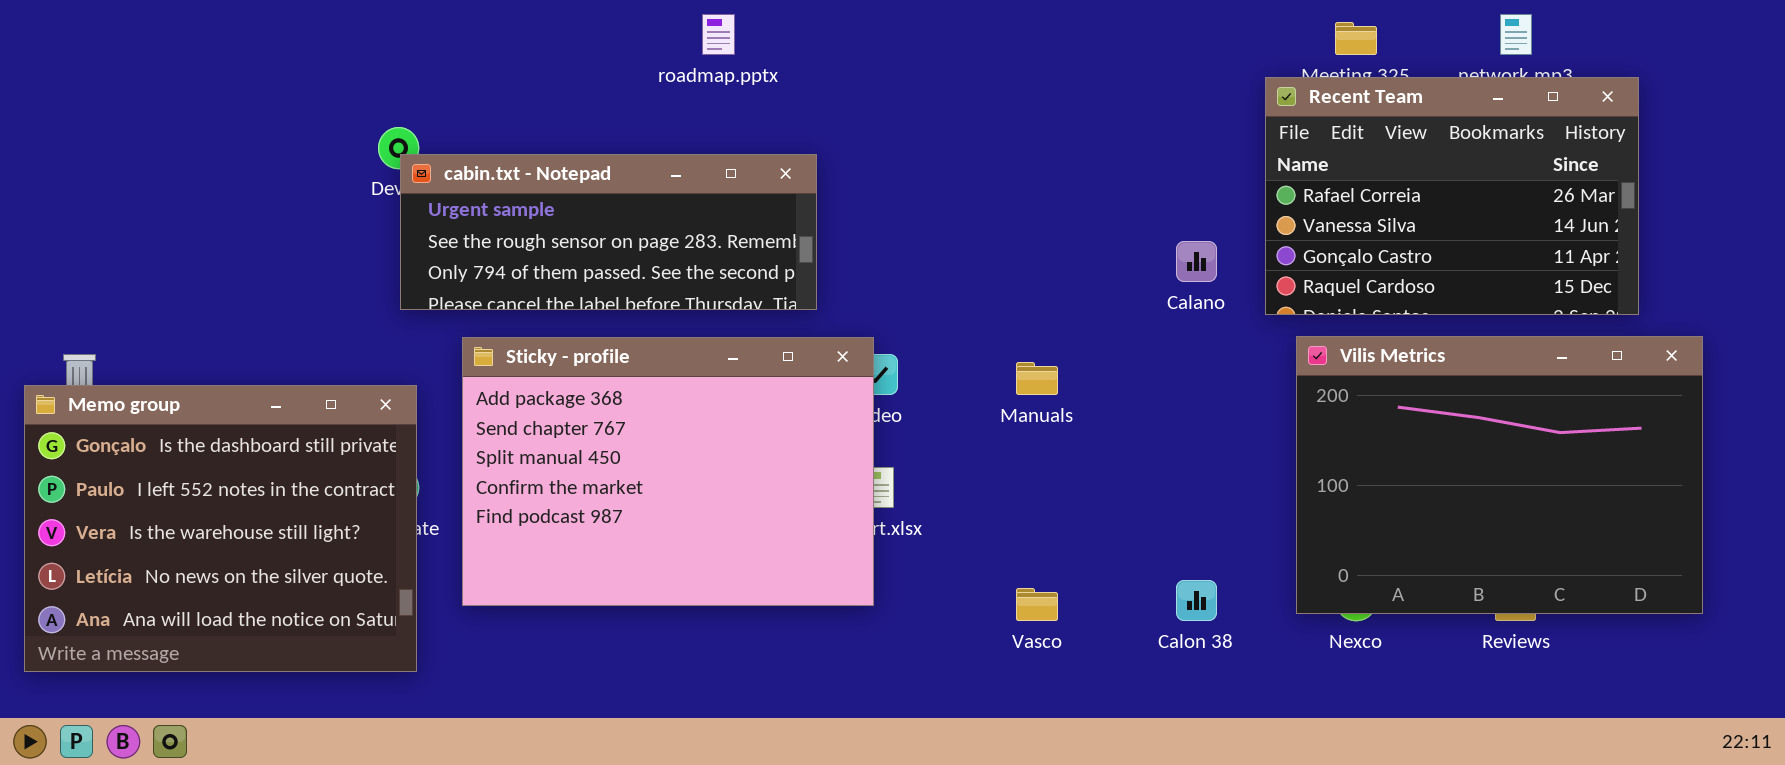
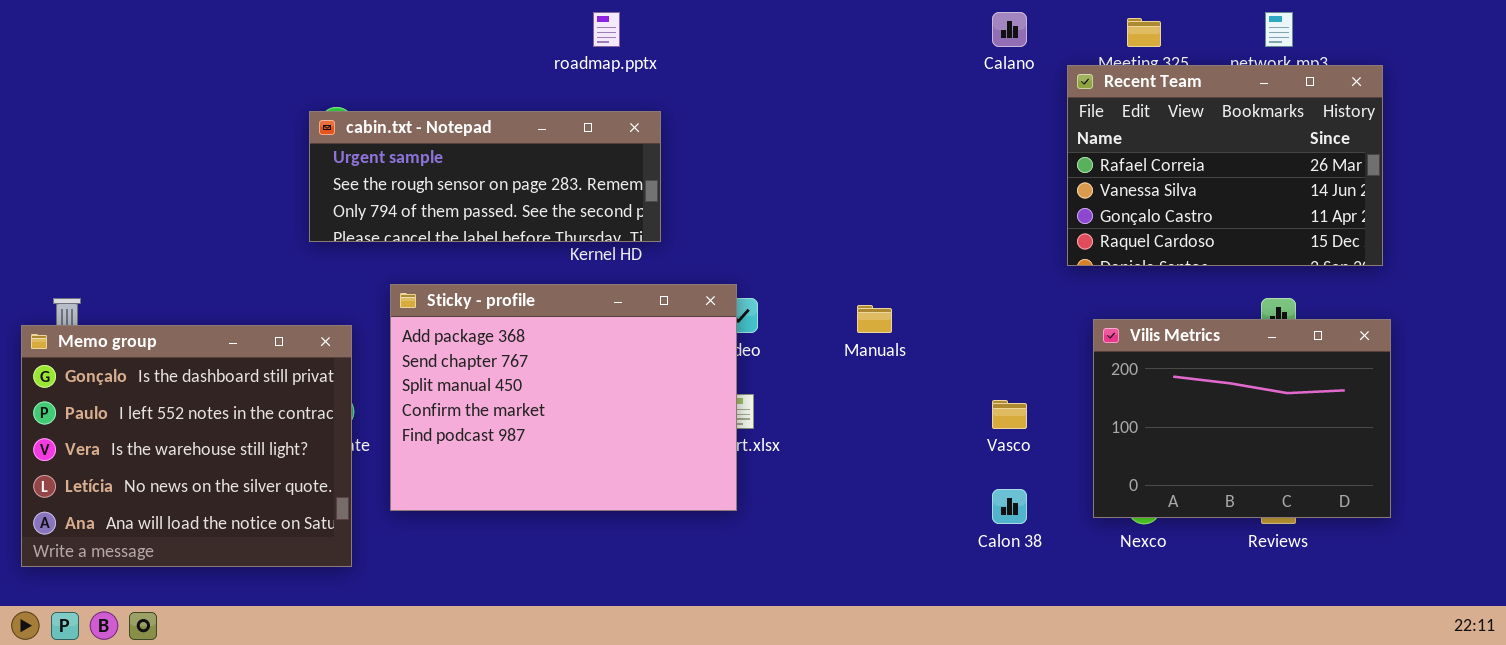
cabin.txt - Notepad: [400,154,817,310] -> [309,111,661,242], moved
Calano: [1176,241,1217,282] -> [992,12,1027,47], moved
Vilis Metrics: [1296,336,1703,614] -> [1093,319,1391,518], resized
Vasco: [1016,588,1058,621] -> [992,400,1027,429], moved

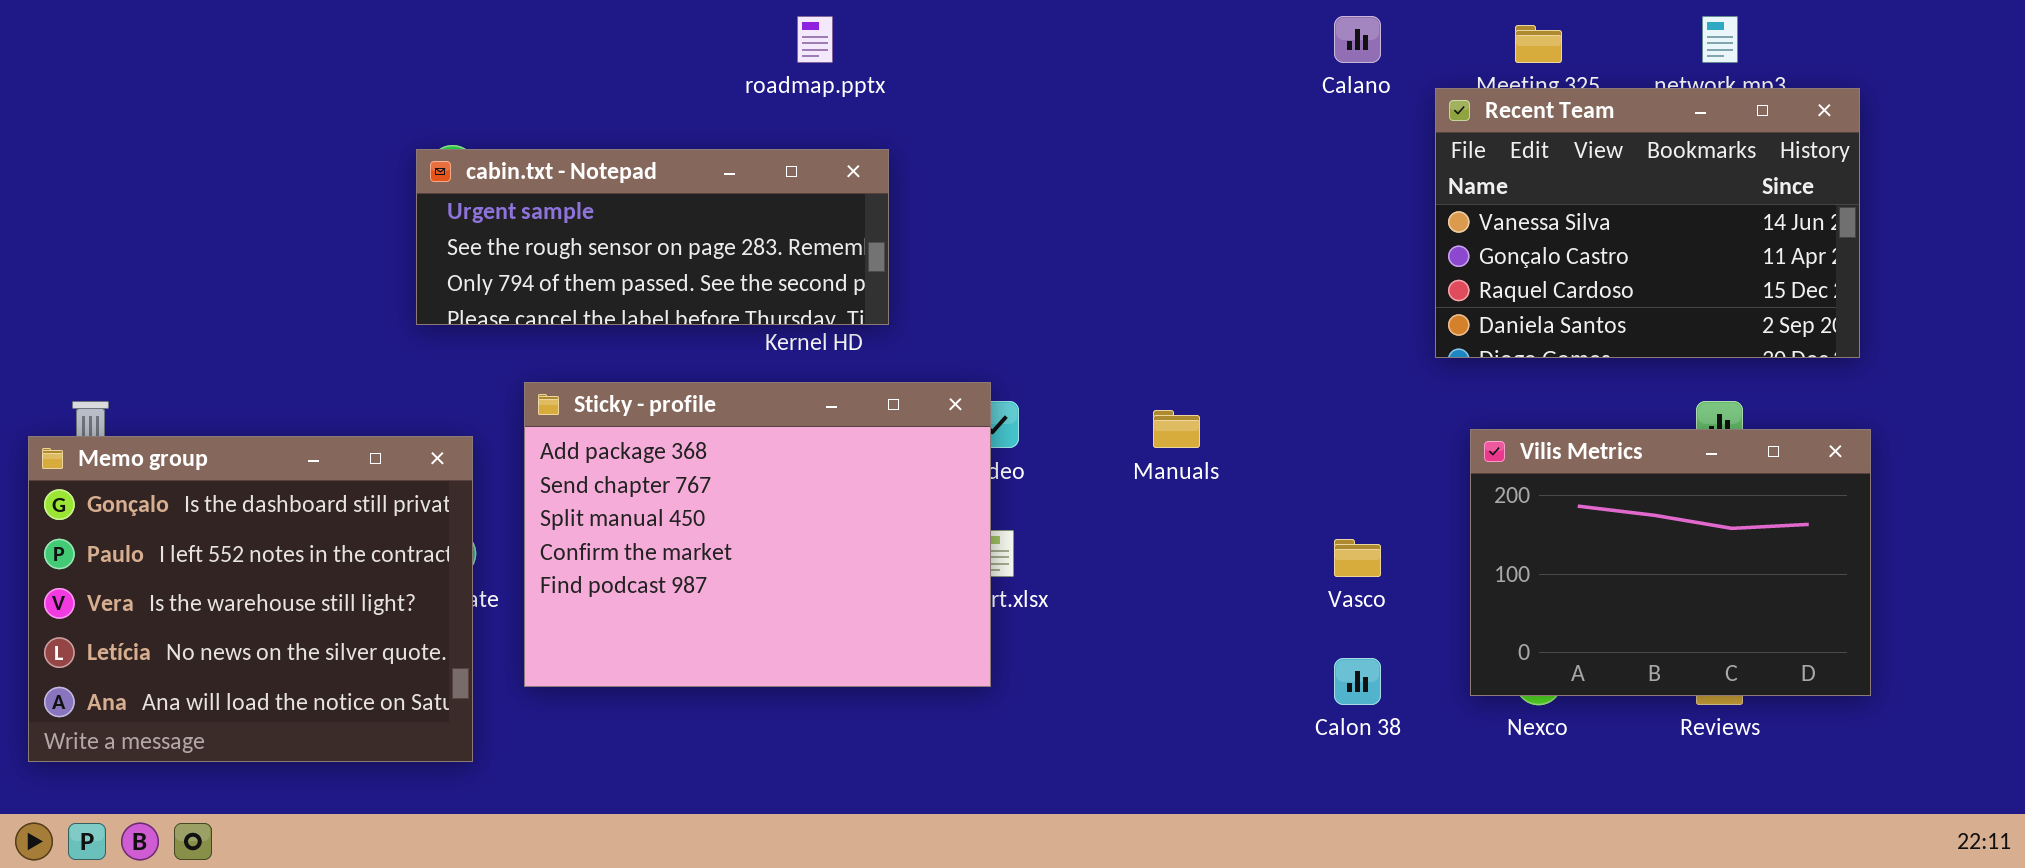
Recent Team: [1067,65,1383,266] -> [1435,88,1860,358], scrolled down 1 row

